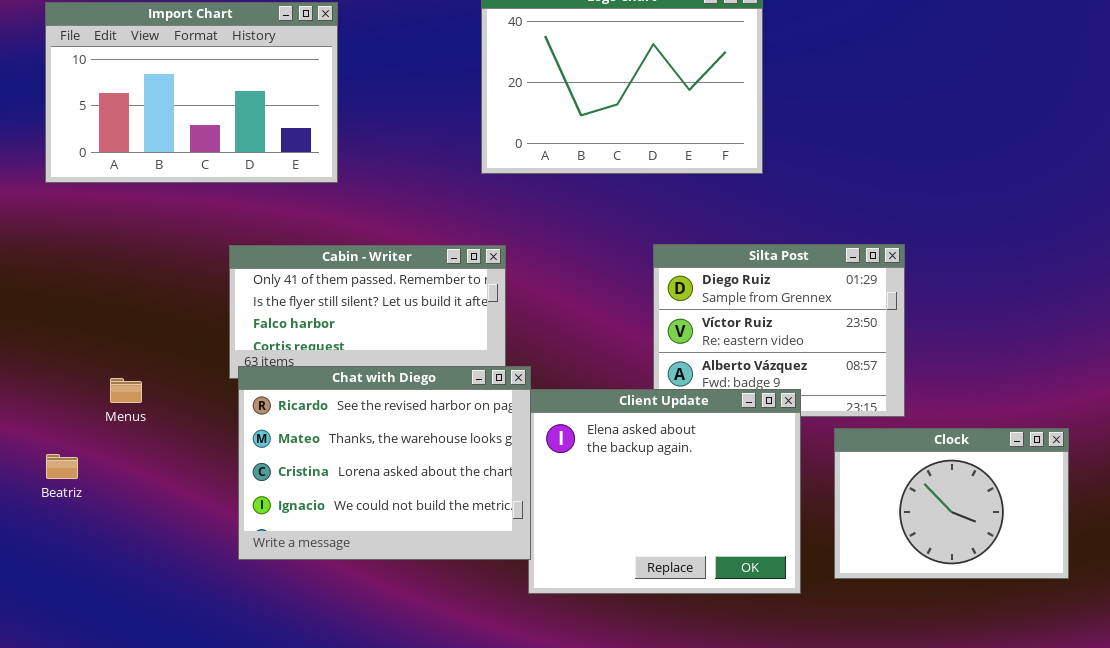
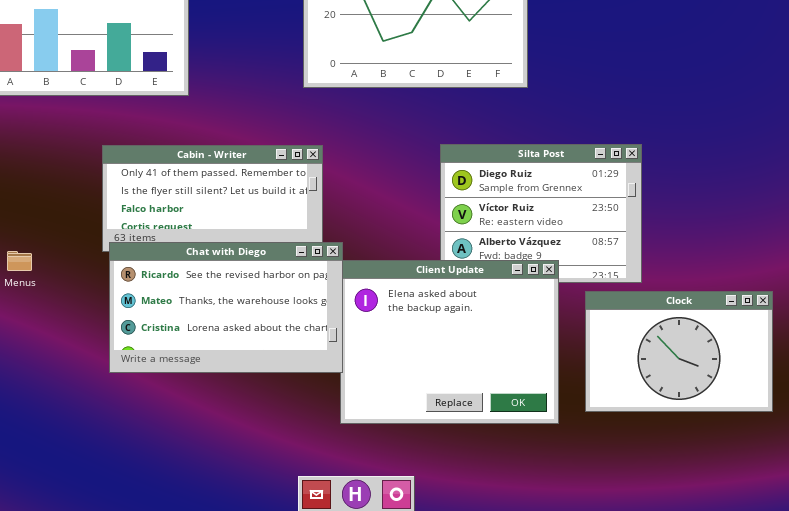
Chat with Diego: [238,366,531,560] -> [109,242,343,373], resized

